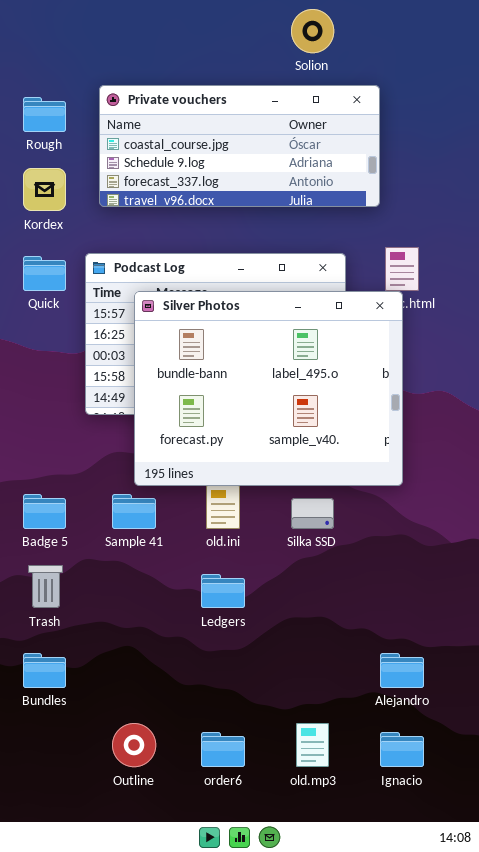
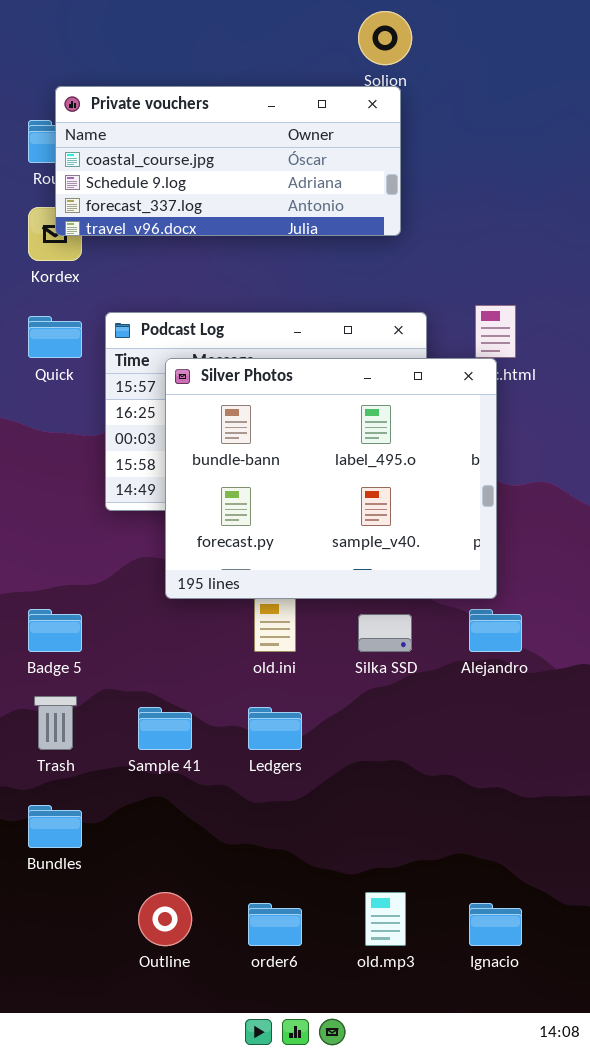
Private vouchers: [99,85,380,207] -> [55,86,401,236], moved
Sample 41: [112,494,156,529] -> [138,707,192,750], moved
Alejandro: [380,653,424,688] -> [469,609,522,652], moved

